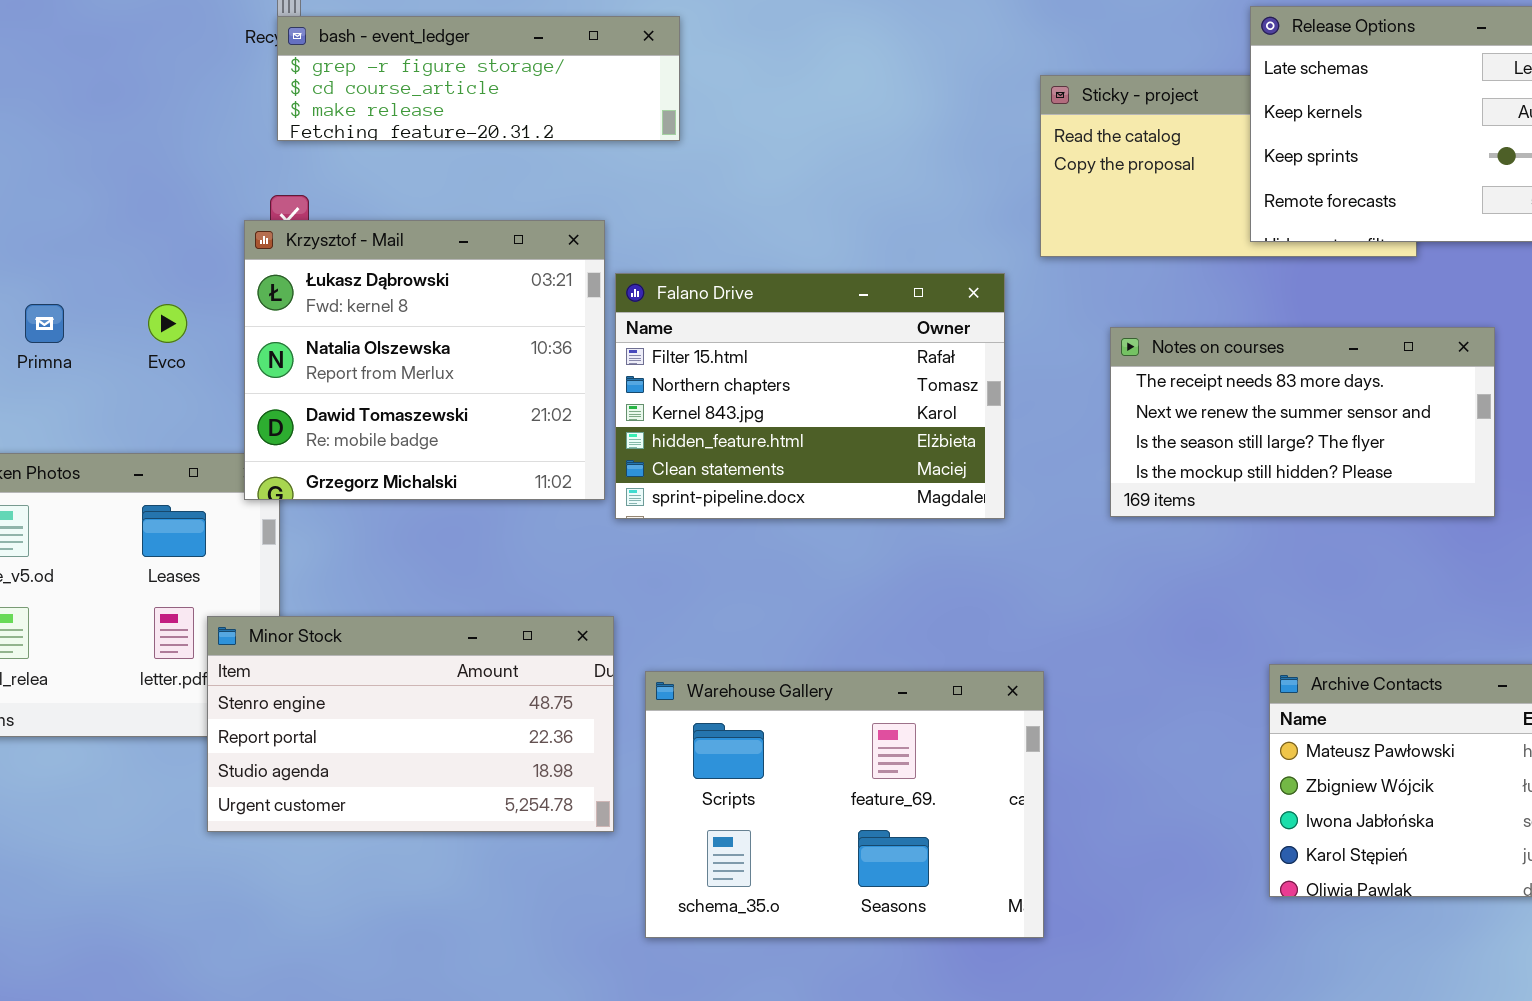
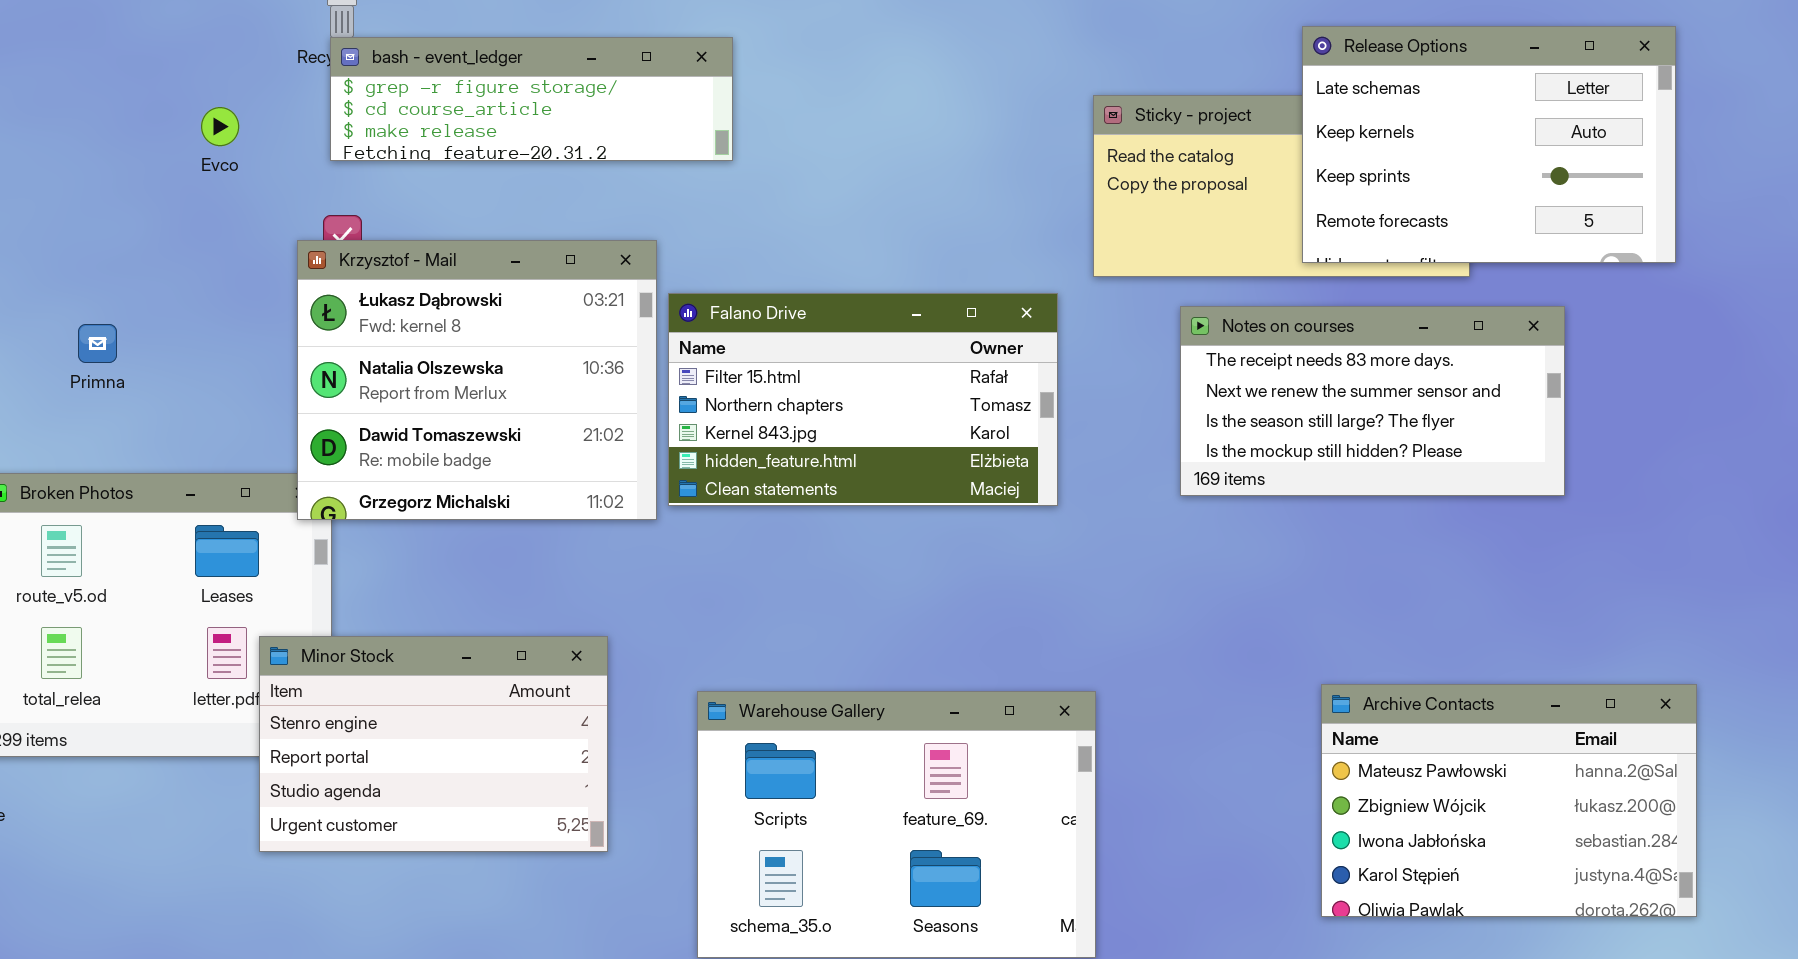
Falano Drive: [615,273,1005,519] -> [668,293,1058,506], resized
Evco: [148,304,187,343] -> [201,107,239,146], moved
Notes on courses: [1110,327,1495,517] -> [1180,306,1565,496], moved
Minor Stock: [207,616,614,832] -> [259,636,608,852], resized

